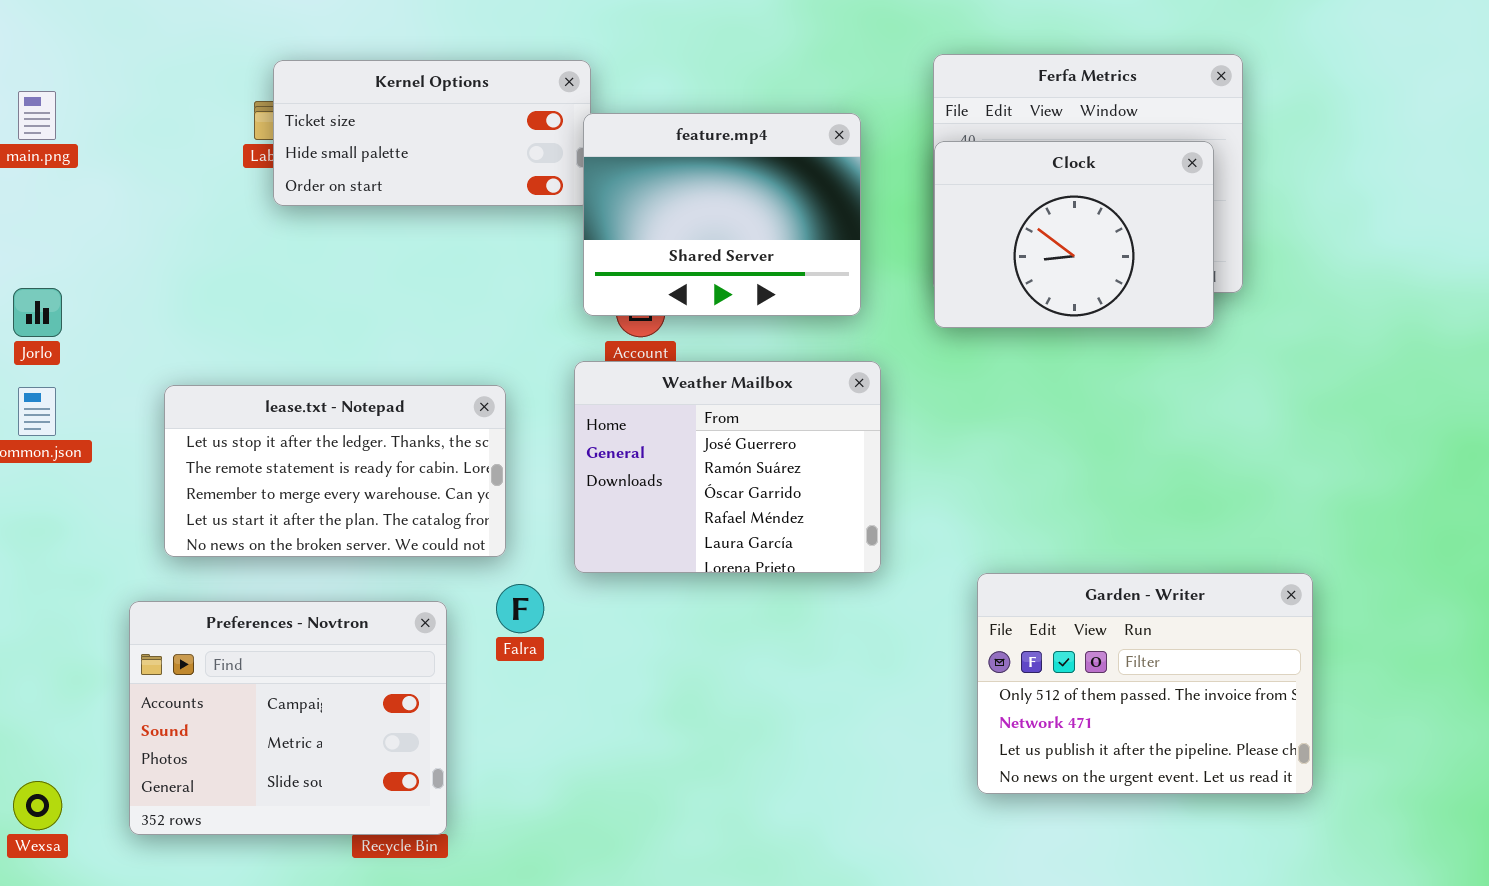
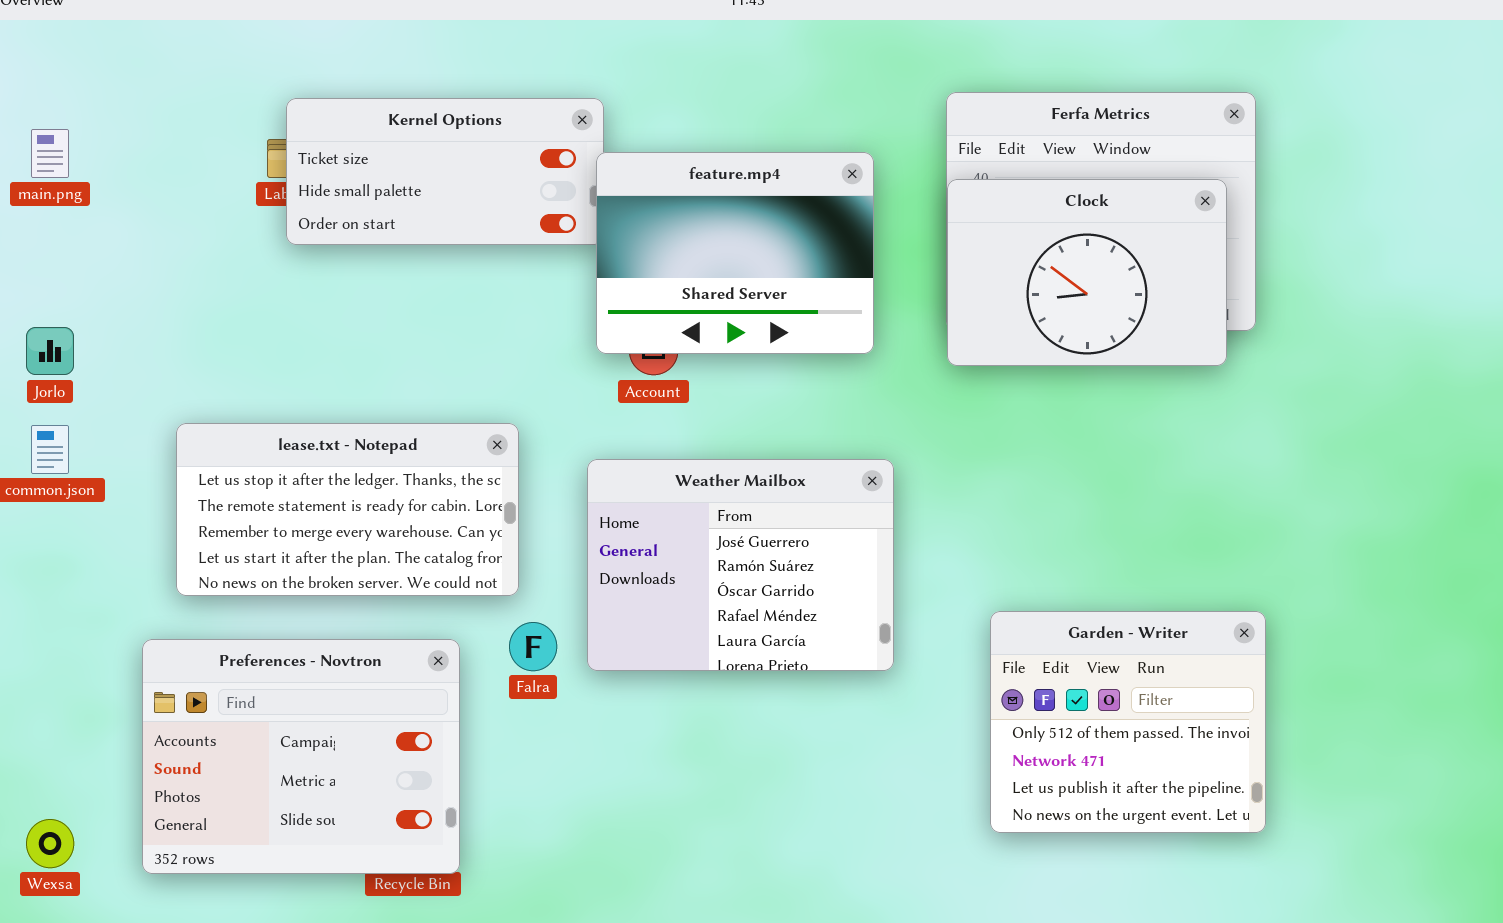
Weather Mailbox: [574,361,881,573] -> [587,459,894,671], moved
Garden - Writer: [977,573,1313,794] -> [990,611,1266,833], resized

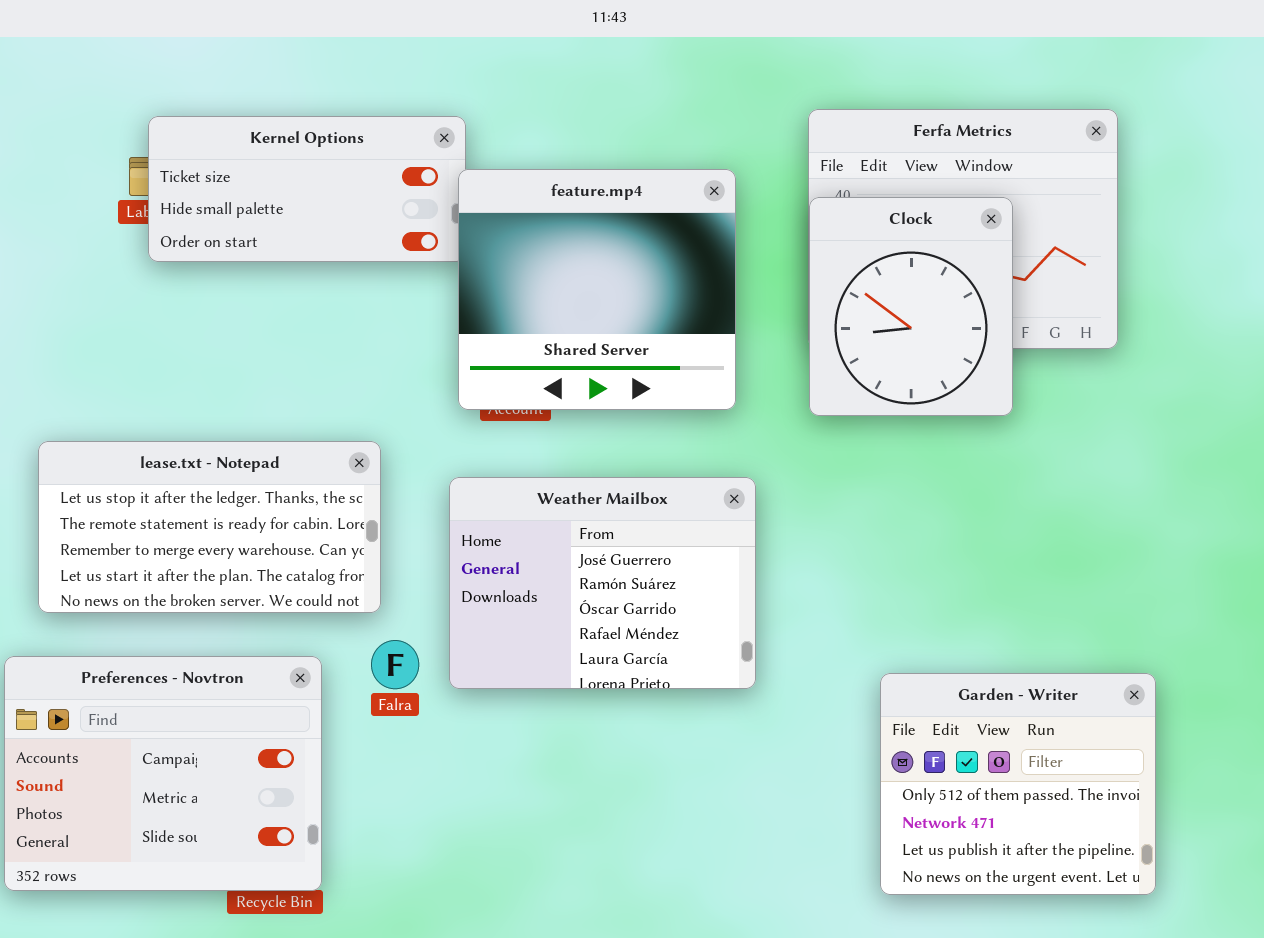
feature.mp4: [596,152,874,354] -> [458,169,736,410], resized
Clock: [947,179,1227,366] -> [809,197,1013,416], resized
Garden - Writer: [990,611,1266,833] -> [880,673,1156,895], moved

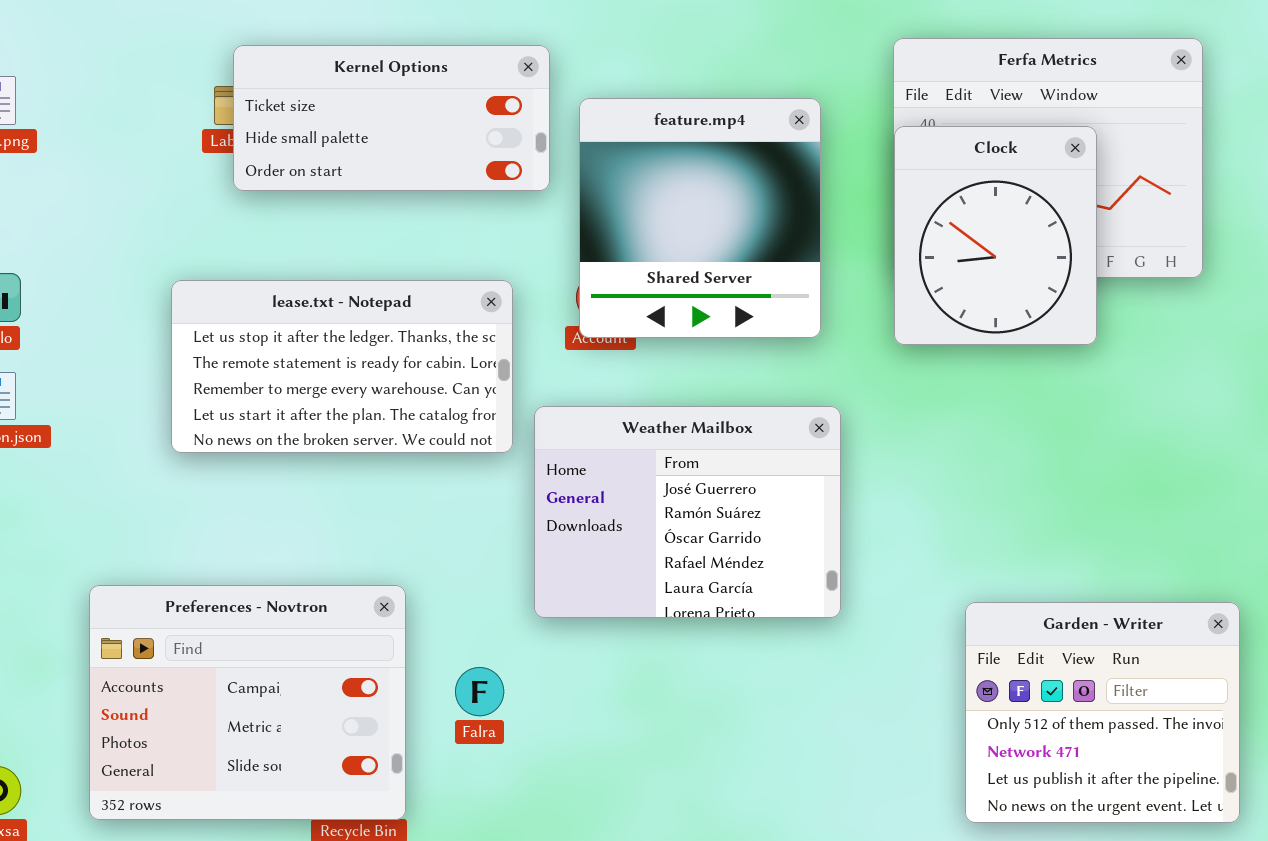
feature.mp4: [458,169,736,410] -> [579,98,821,338], resized
lease.txt - Notepad: [38,441,381,613] -> [171,280,513,453], moved
Falra: [371,640,419,689] -> [455,667,504,716], moved

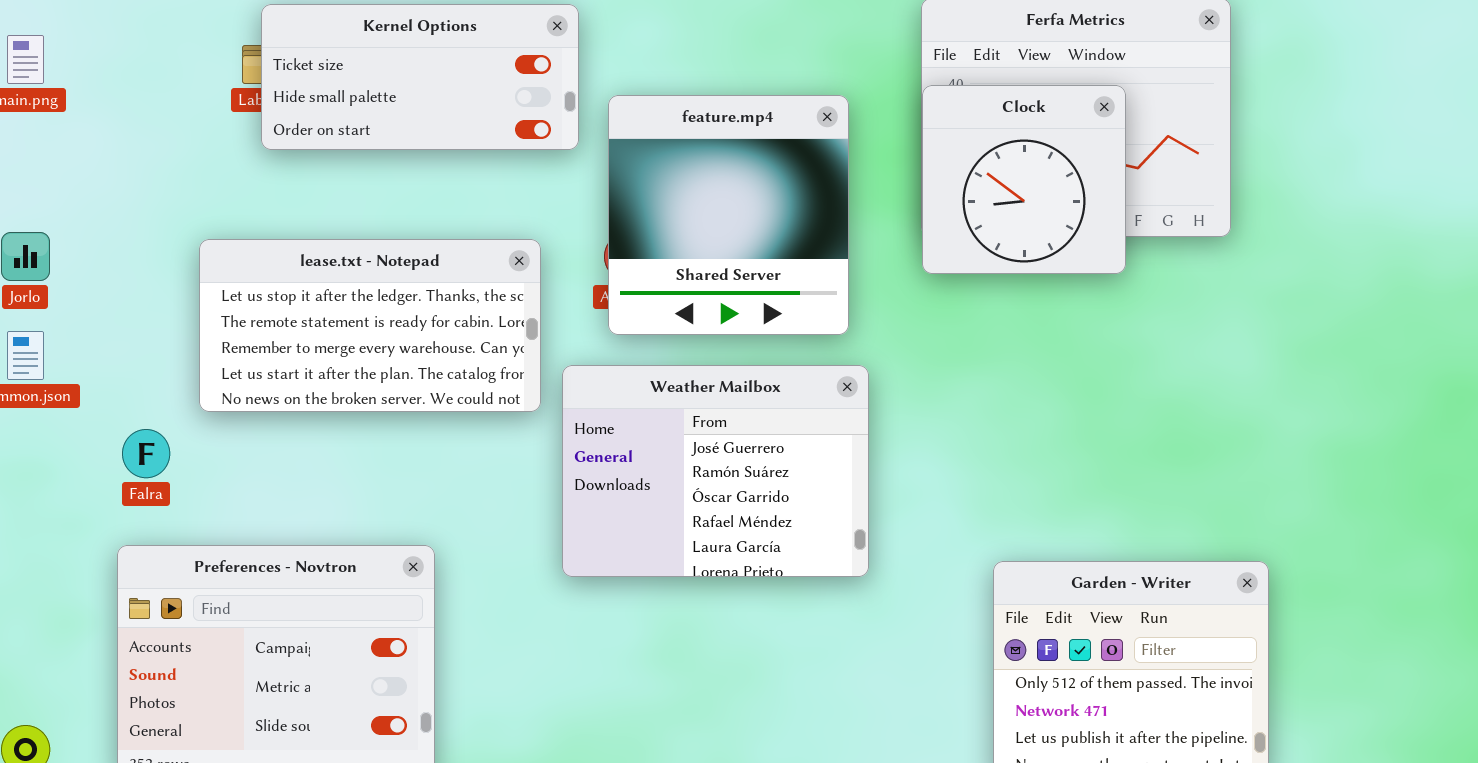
feature.mp4: [579,98,821,338] -> [608,95,849,335], moved
Clock: [894,126,1097,345] -> [922,85,1126,274], resized
Falra: [455,667,504,716] -> [122,429,170,478], moved

